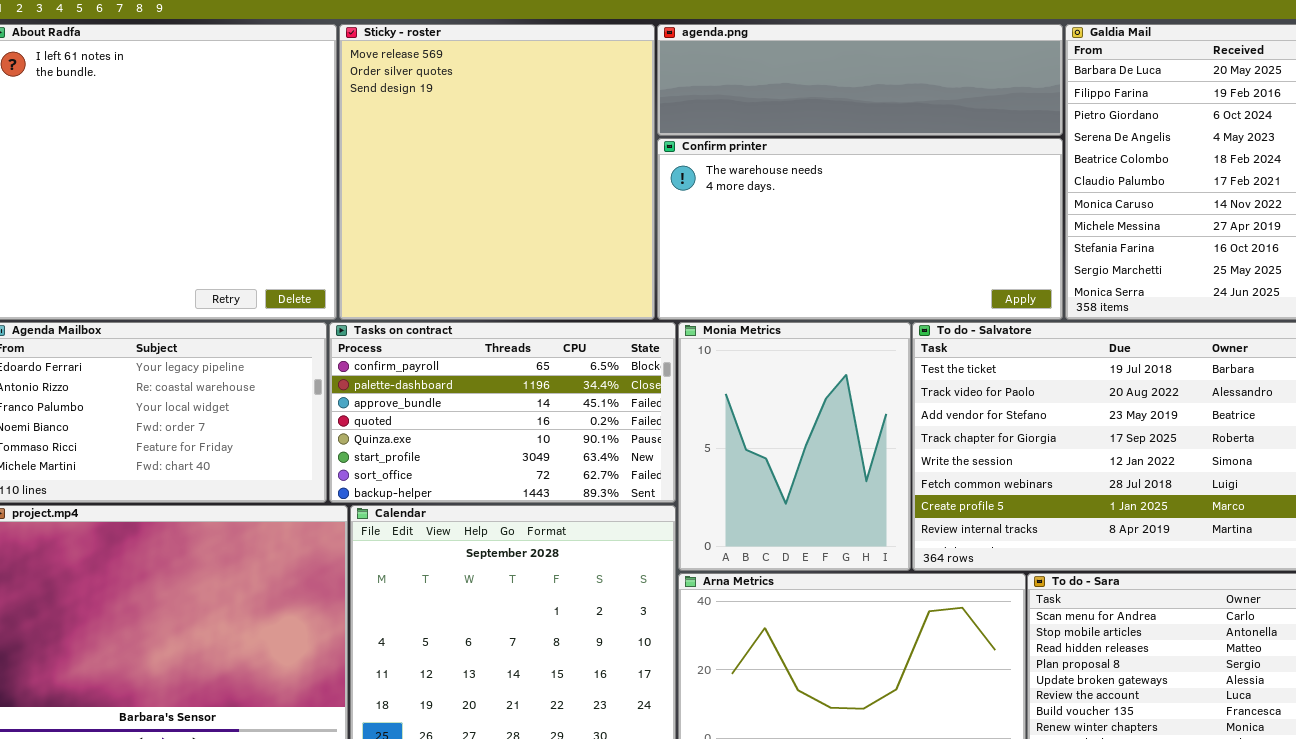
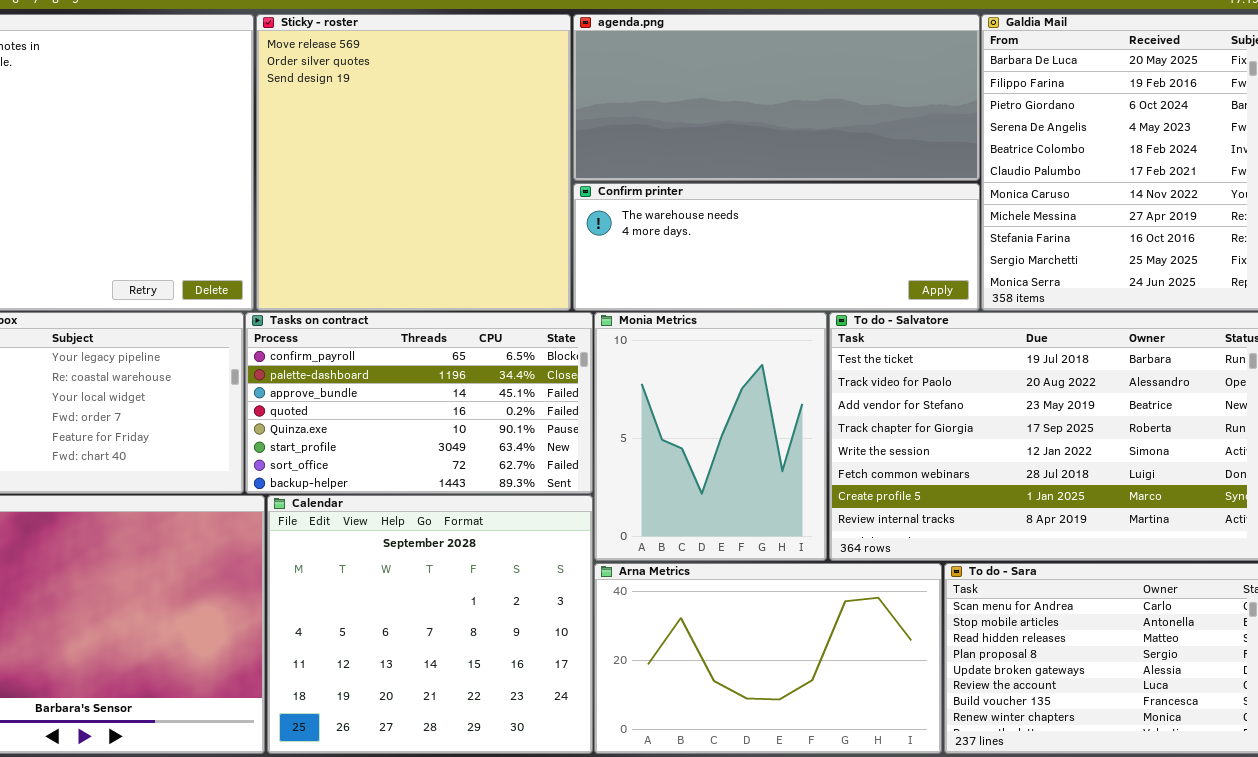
agenda.png: [657,24,1063,136] -> [573,14,980,181], resized
Confirm printer: [657,138,1063,320] -> [573,183,980,311], resized

